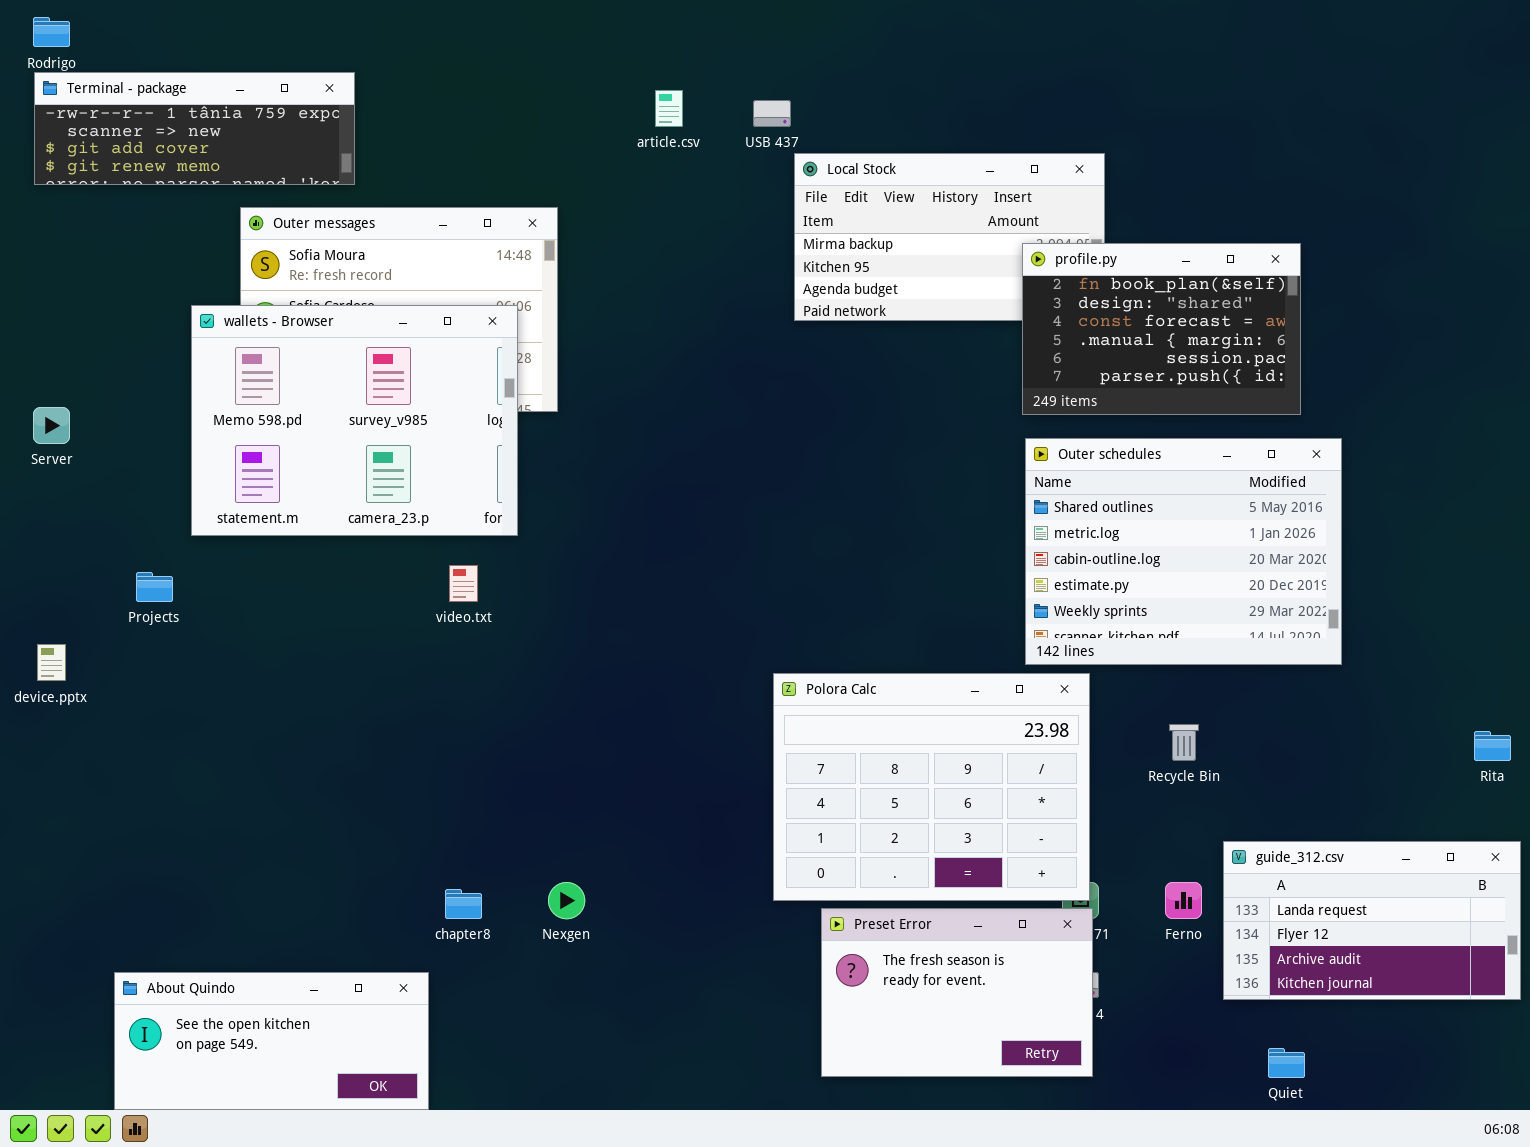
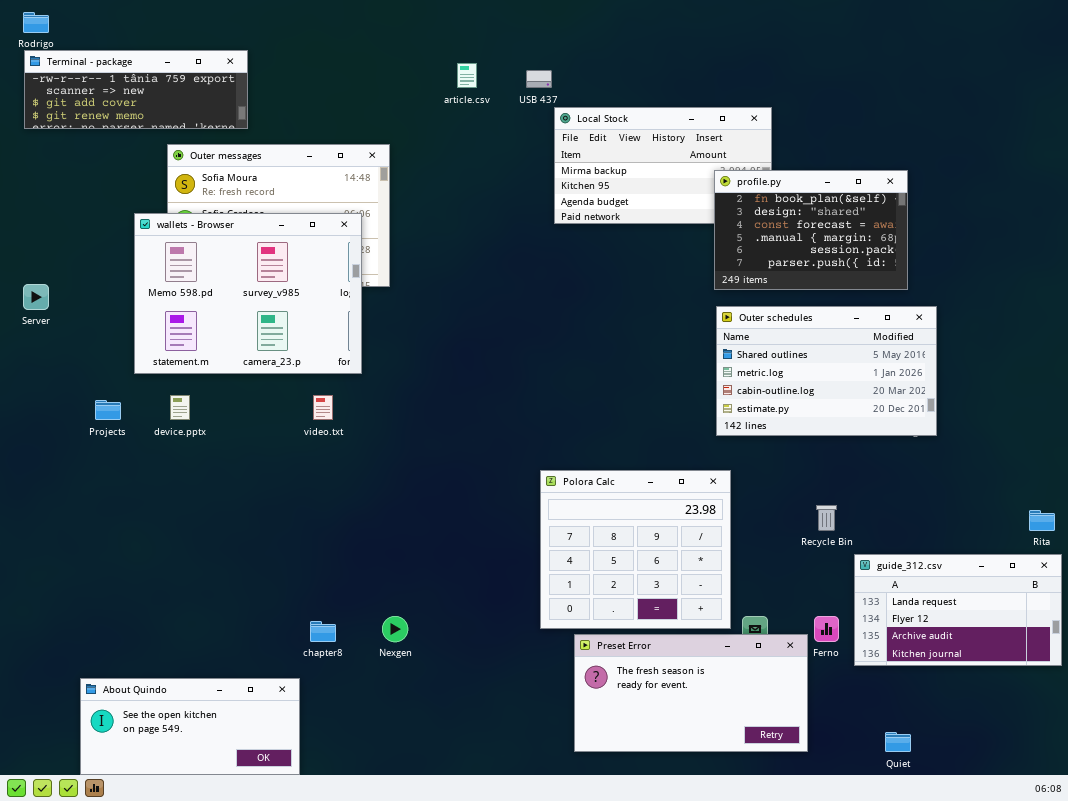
Outer schedules: [1025,438,1342,665] -> [716,306,937,436], resized
device.pptx: [37,644,66,681] -> [170,395,190,420], moved
Polora Calc: [773,673,1090,901] -> [540,470,731,629], resized
guide_312.csv: [1223,841,1521,1000] -> [854,554,1062,666], moved
Preset Error: [821,908,1093,1077] -> [574,634,808,752], resized

